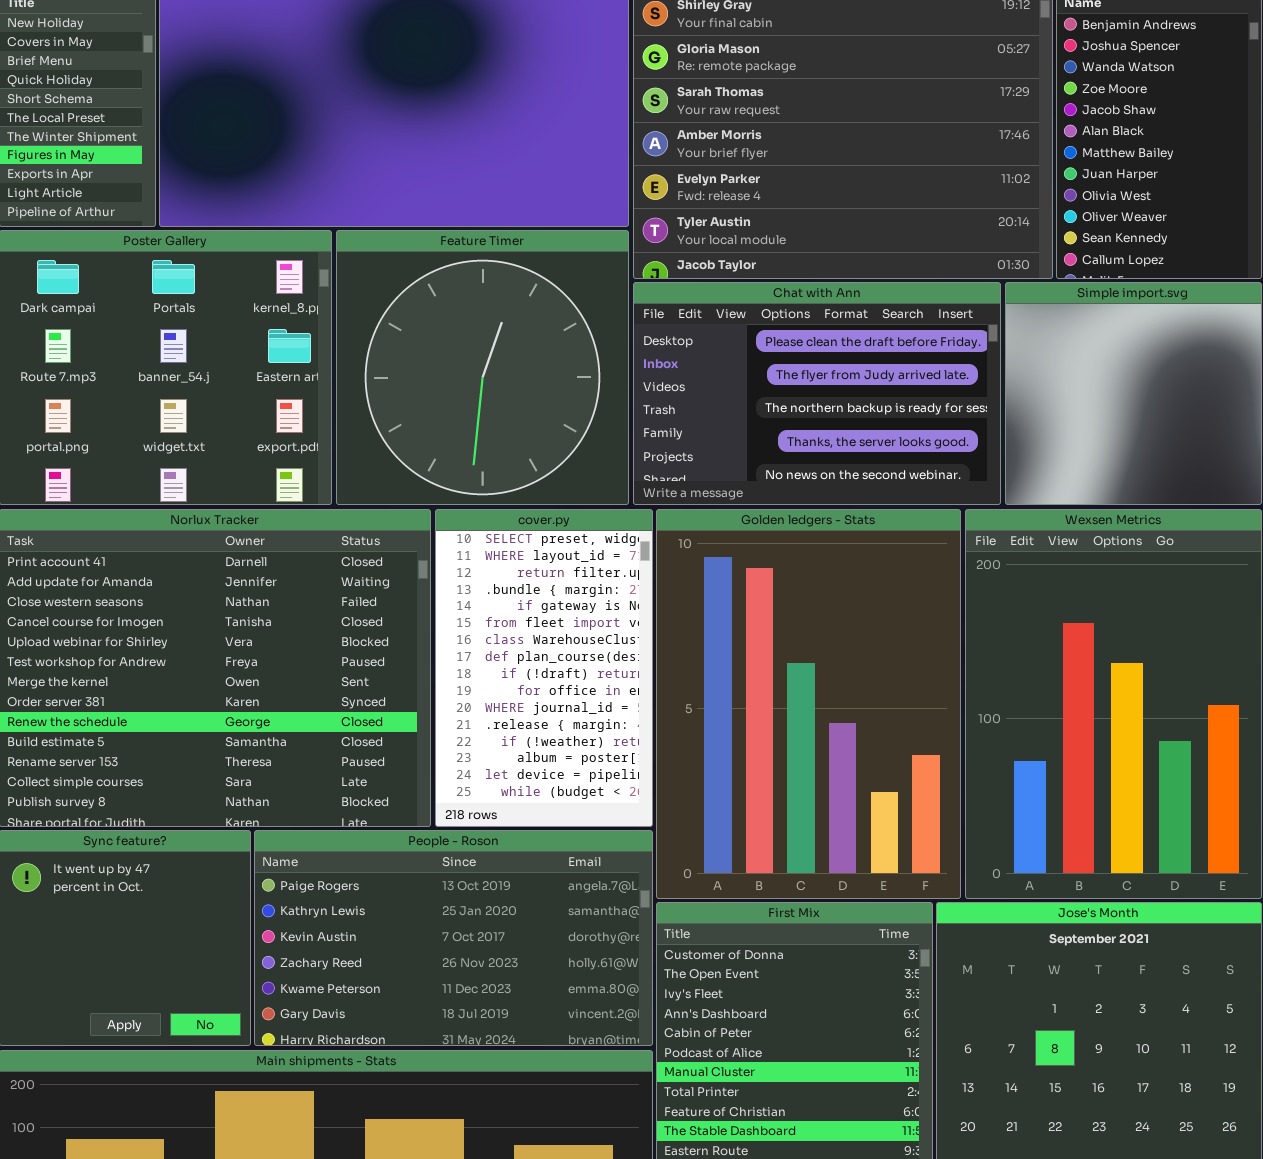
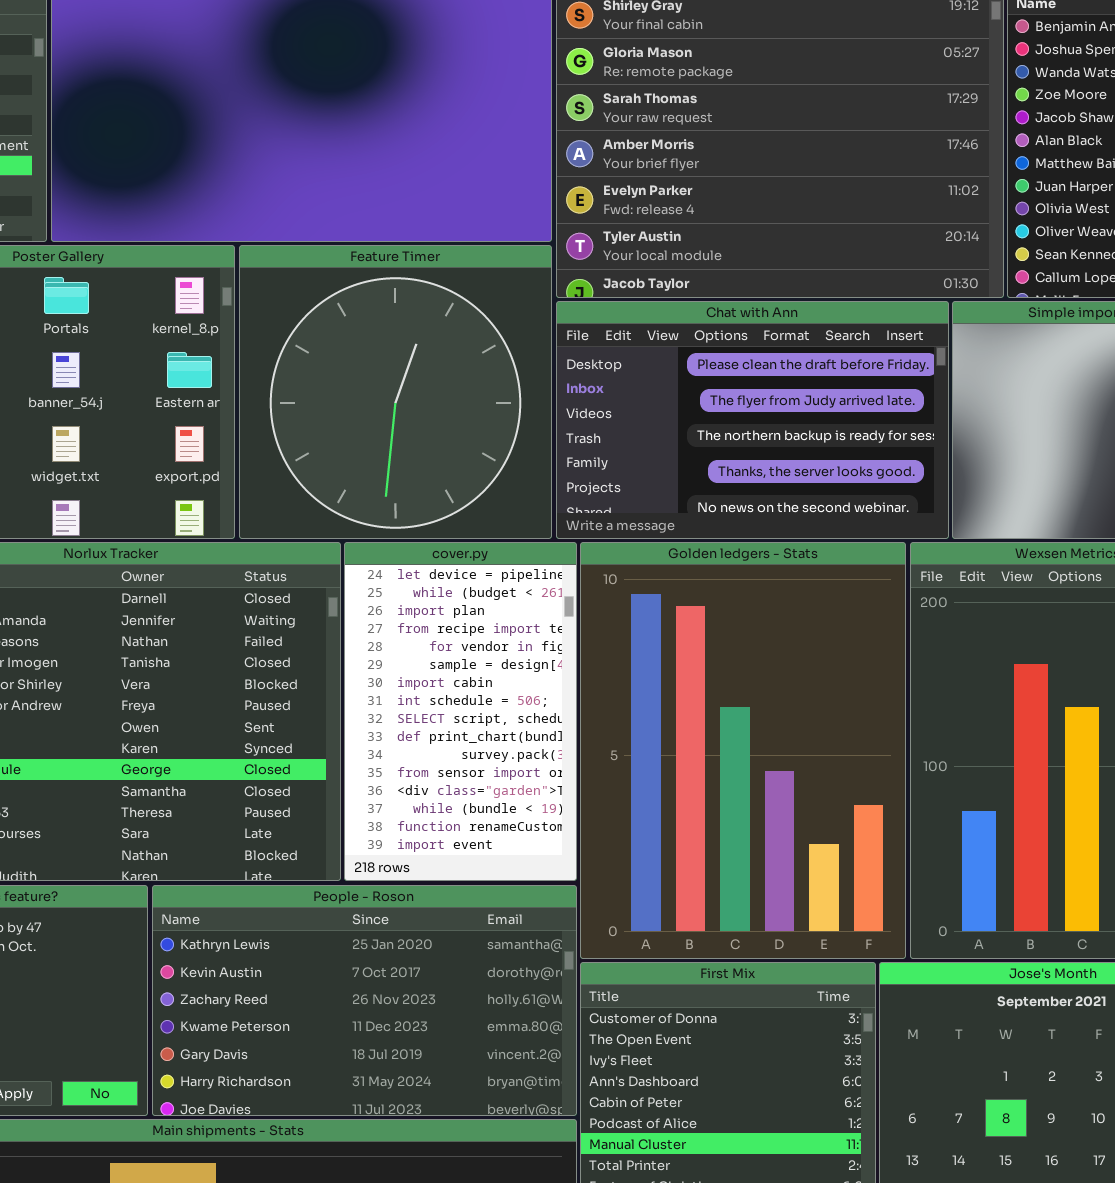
cover.py: [435,509,653,827] -> [344,542,577,881], scrolled down 14 rows
People - Roson: [254,830,653,1046] -> [152,885,577,1116], scrolled down 1 row

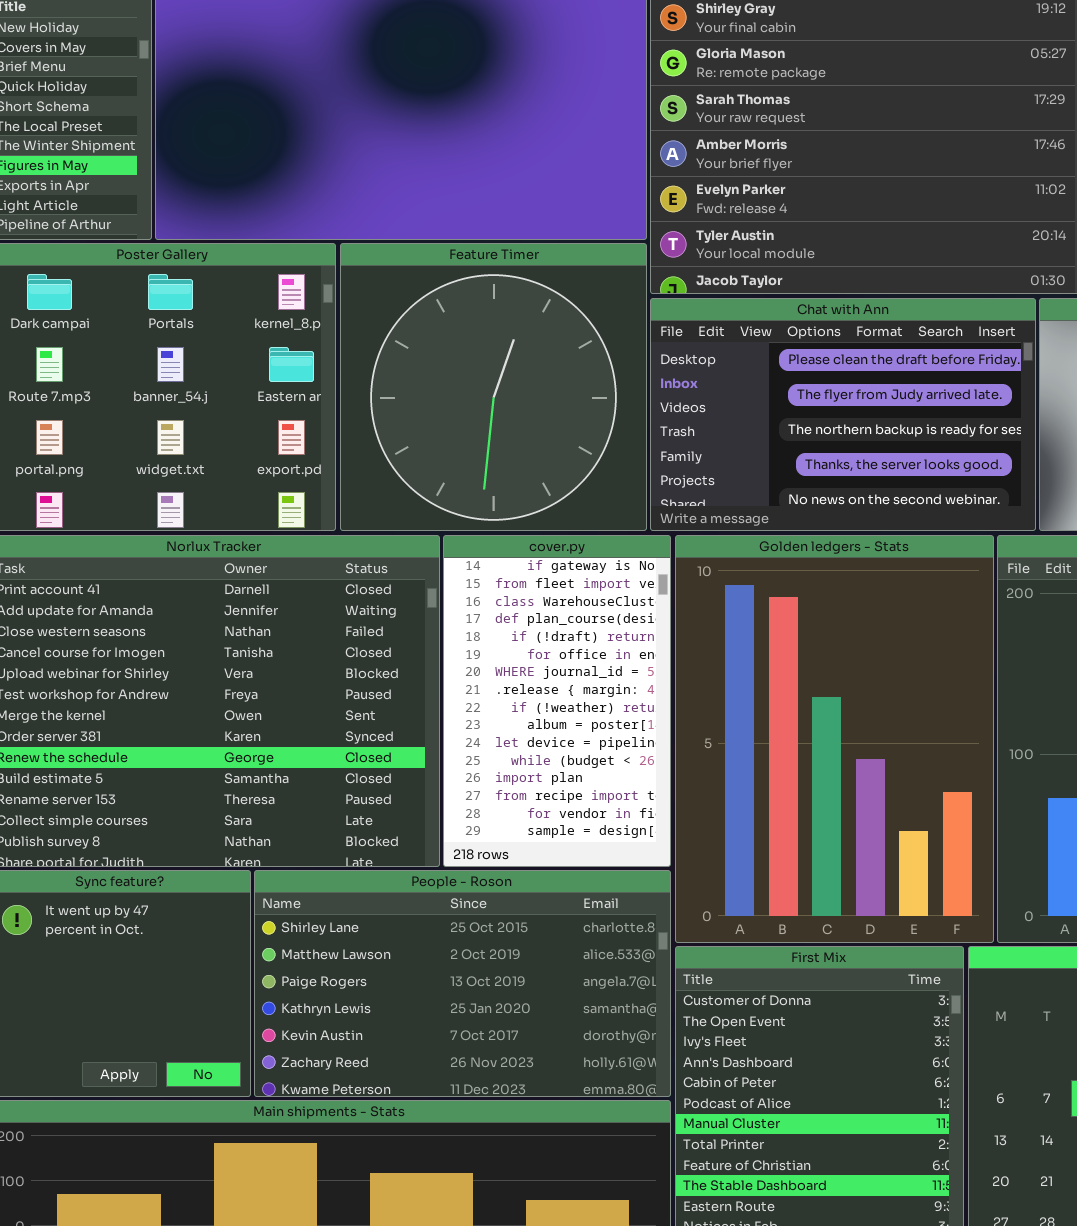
cover.py: [344,542,577,881] -> [443,535,671,867], scrolled up 10 rows
People - Roson: [152,885,577,1116] -> [254,870,671,1097], scrolled up 3 rows

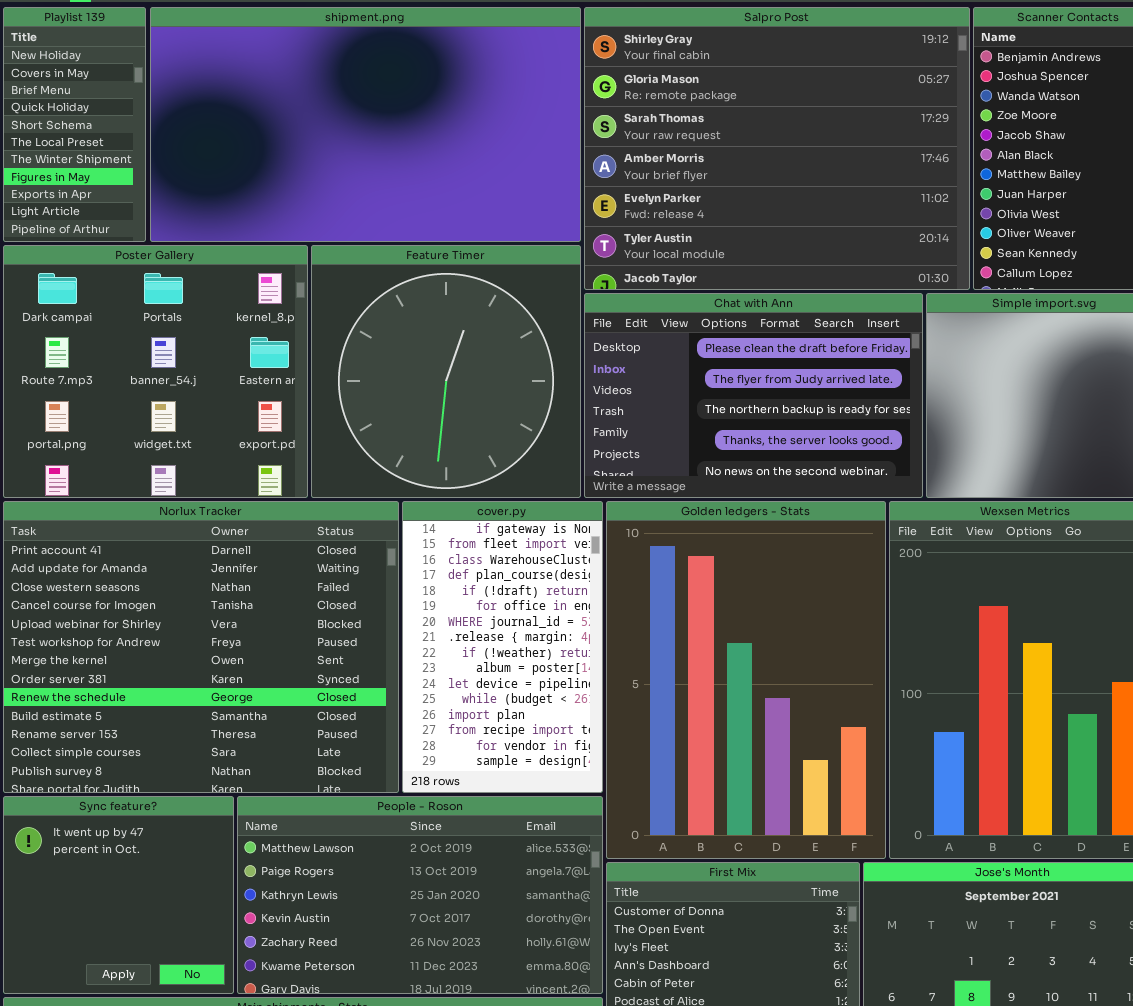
People - Roson: [254,870,671,1097] -> [237,796,603,994], scrolled down 1 row

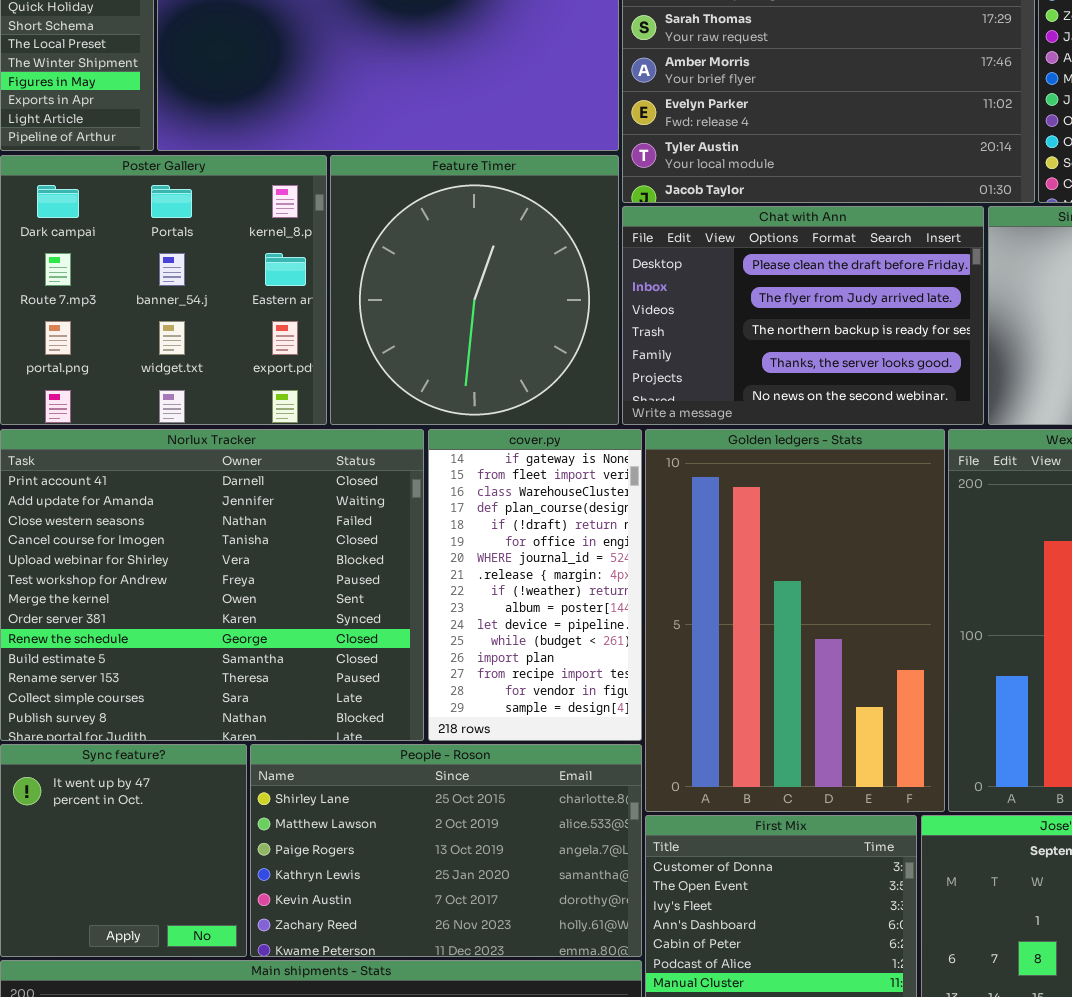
People - Roson: [237,796,603,994] -> [250,744,642,957], scrolled up 1 row

